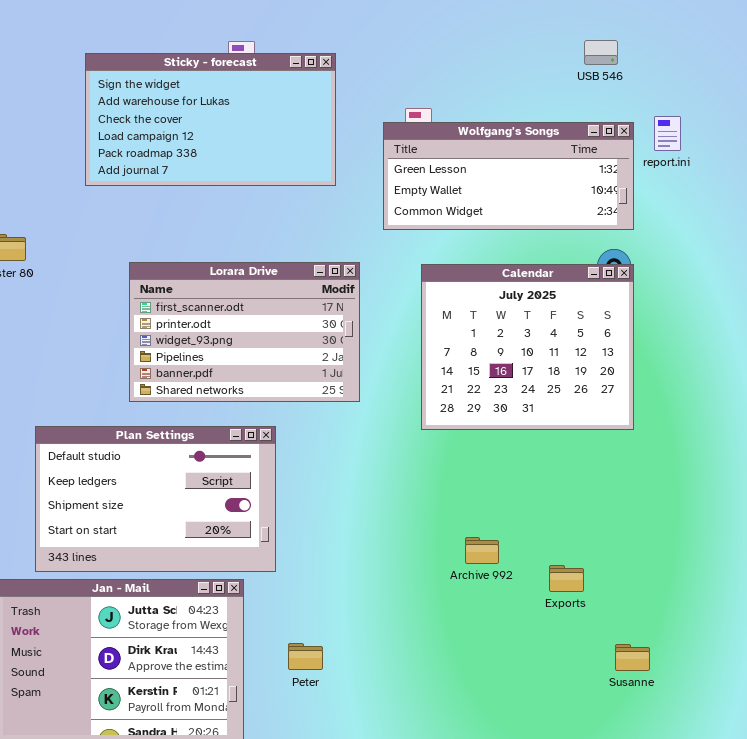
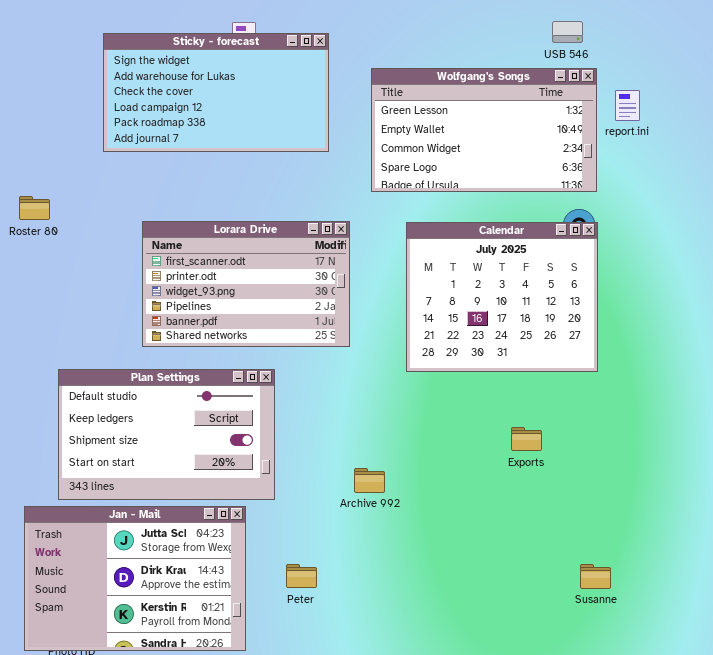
Wolfgang's Songs: [383,122,634,230] -> [371,68,597,192], resized
Archive 992: [465,537,499,564] -> [354,468,385,493], moved
Exports: [549,565,584,592] -> [511,427,542,451], moved

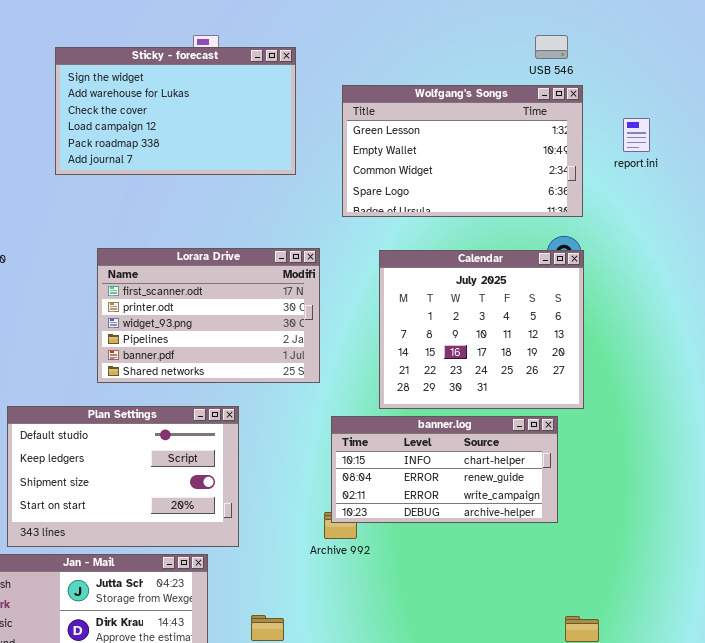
report.ini: [615,90,640,121] -> [623,118,650,152], moved
banner.log: none -> [331,416,558,523], opened

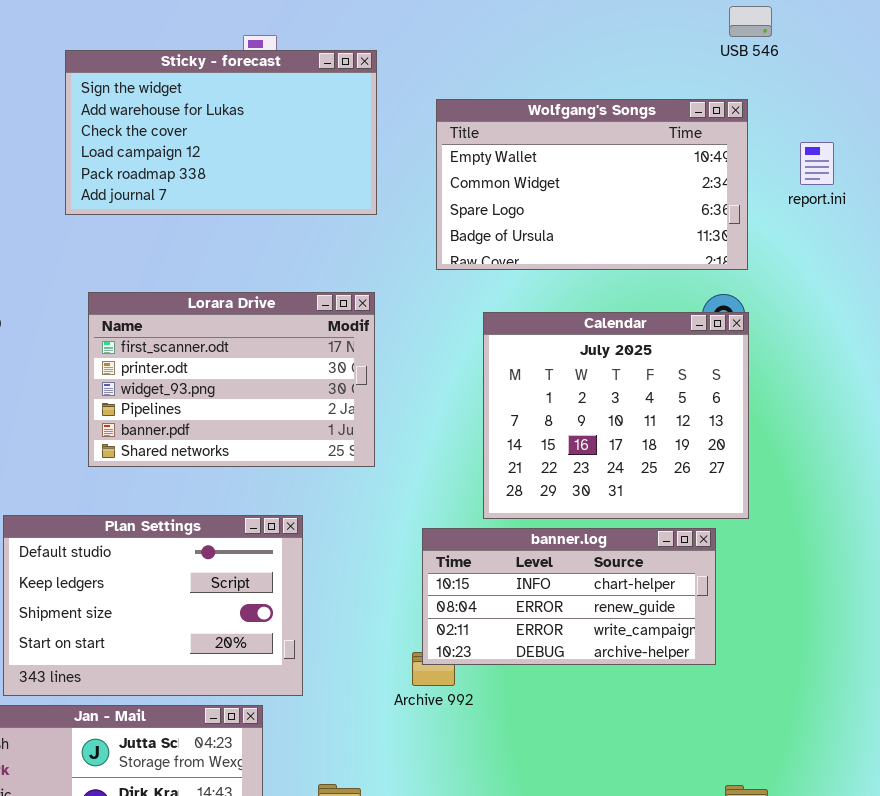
USB 546: [535,35,568,59] -> [729,6,772,37], moved
Wolfgang's Songs: [342,85,583,217] -> [436,99,748,270], scrolled down 1 row
Lorara Drive: [97,248,320,383] -> [88,292,375,467], moved

